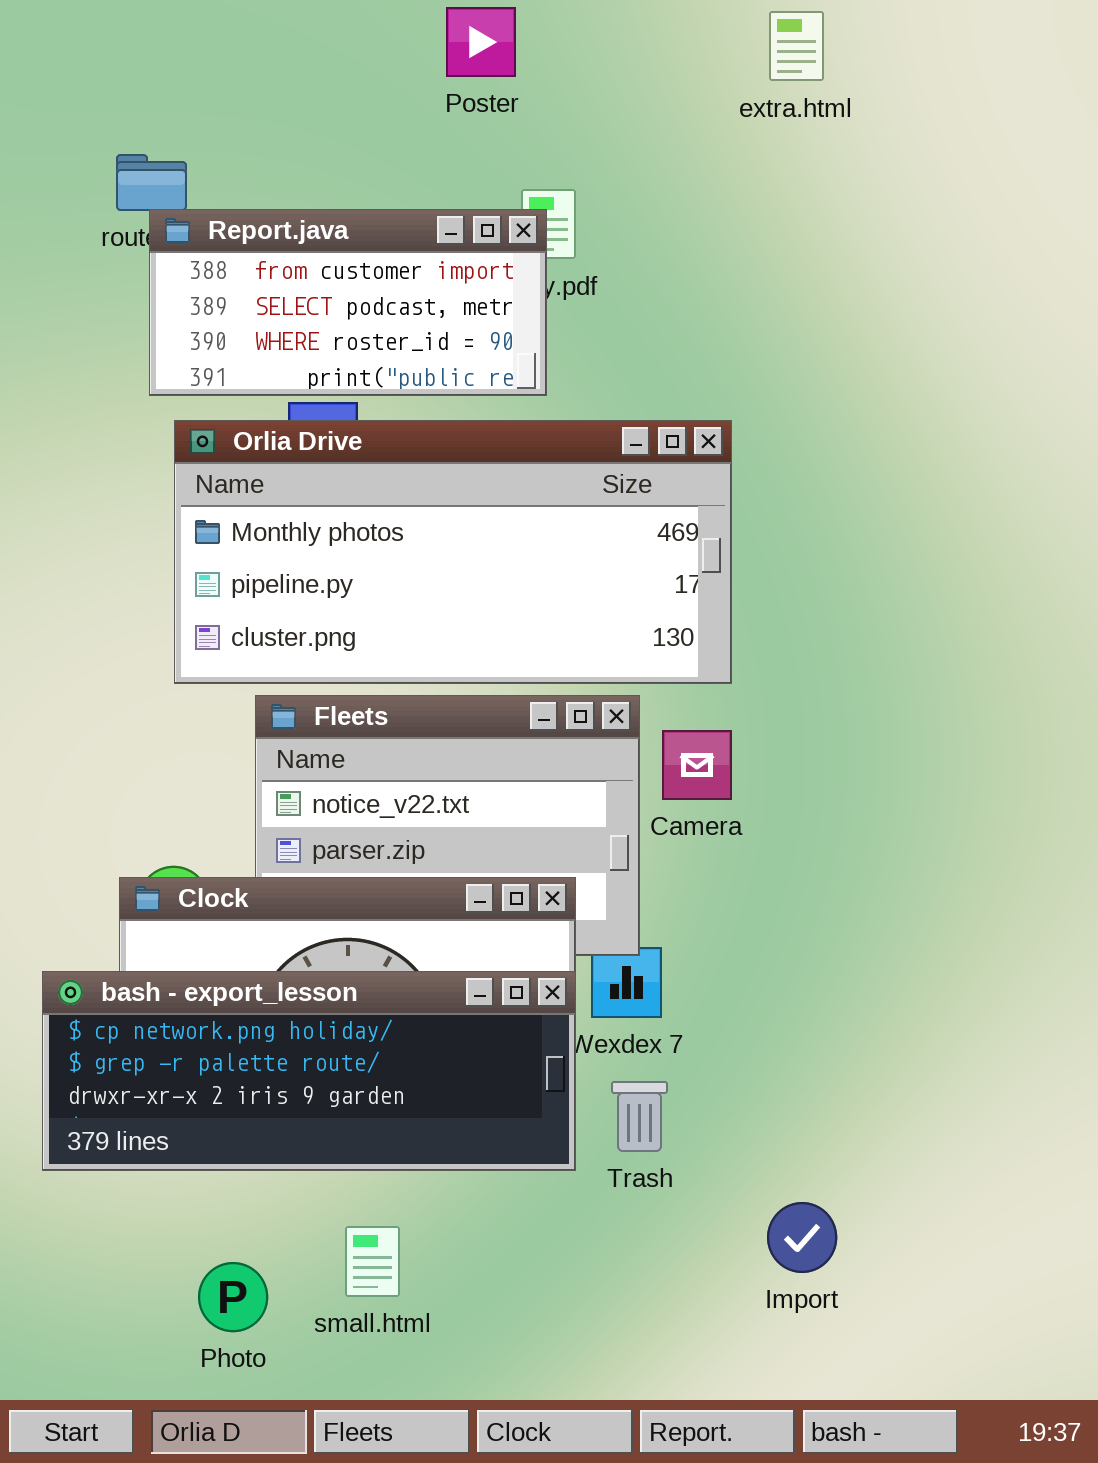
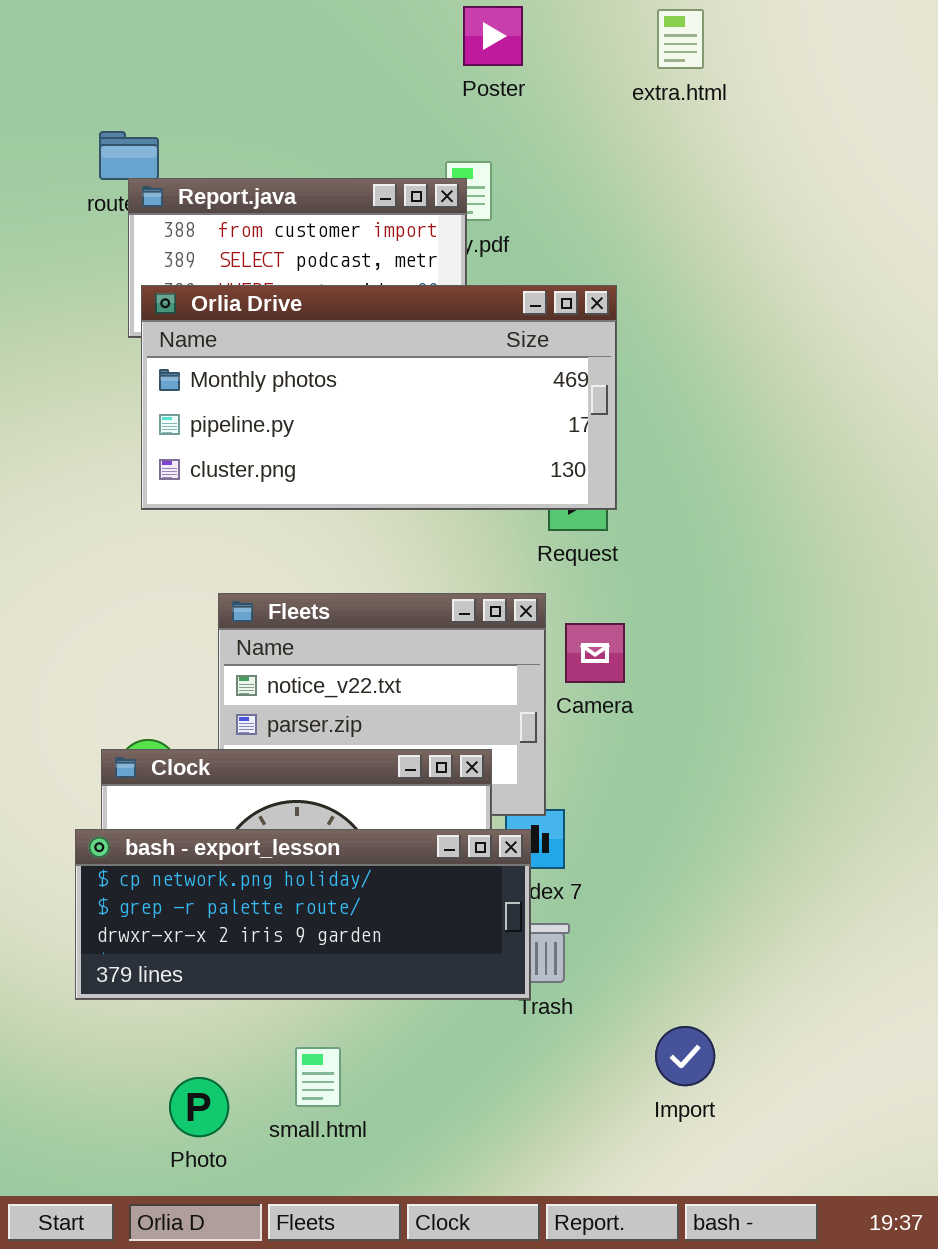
Poster: [446,7,516,77] -> [463,6,523,66], moved
Orlia Drive: [174,420,732,684] -> [141,285,617,510], moved
bash - export_lesson: [42,971,576,1171] -> [75,829,531,1000], moved

